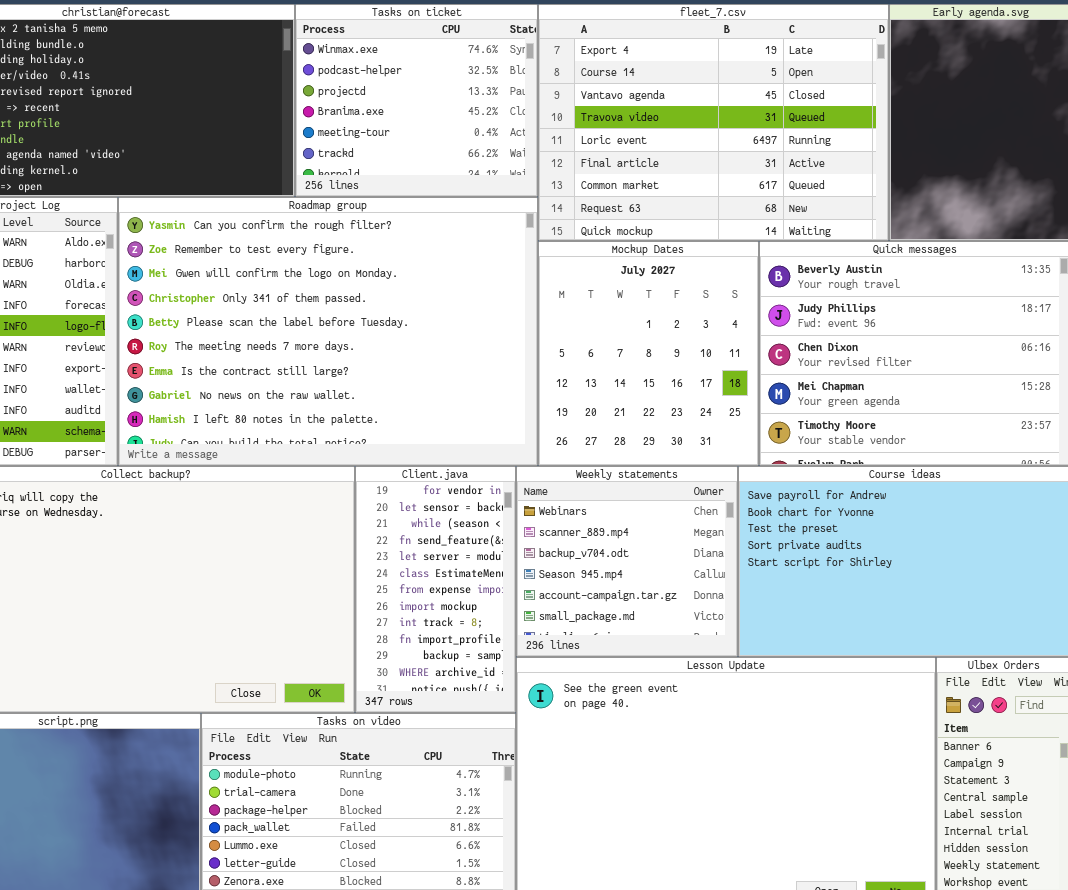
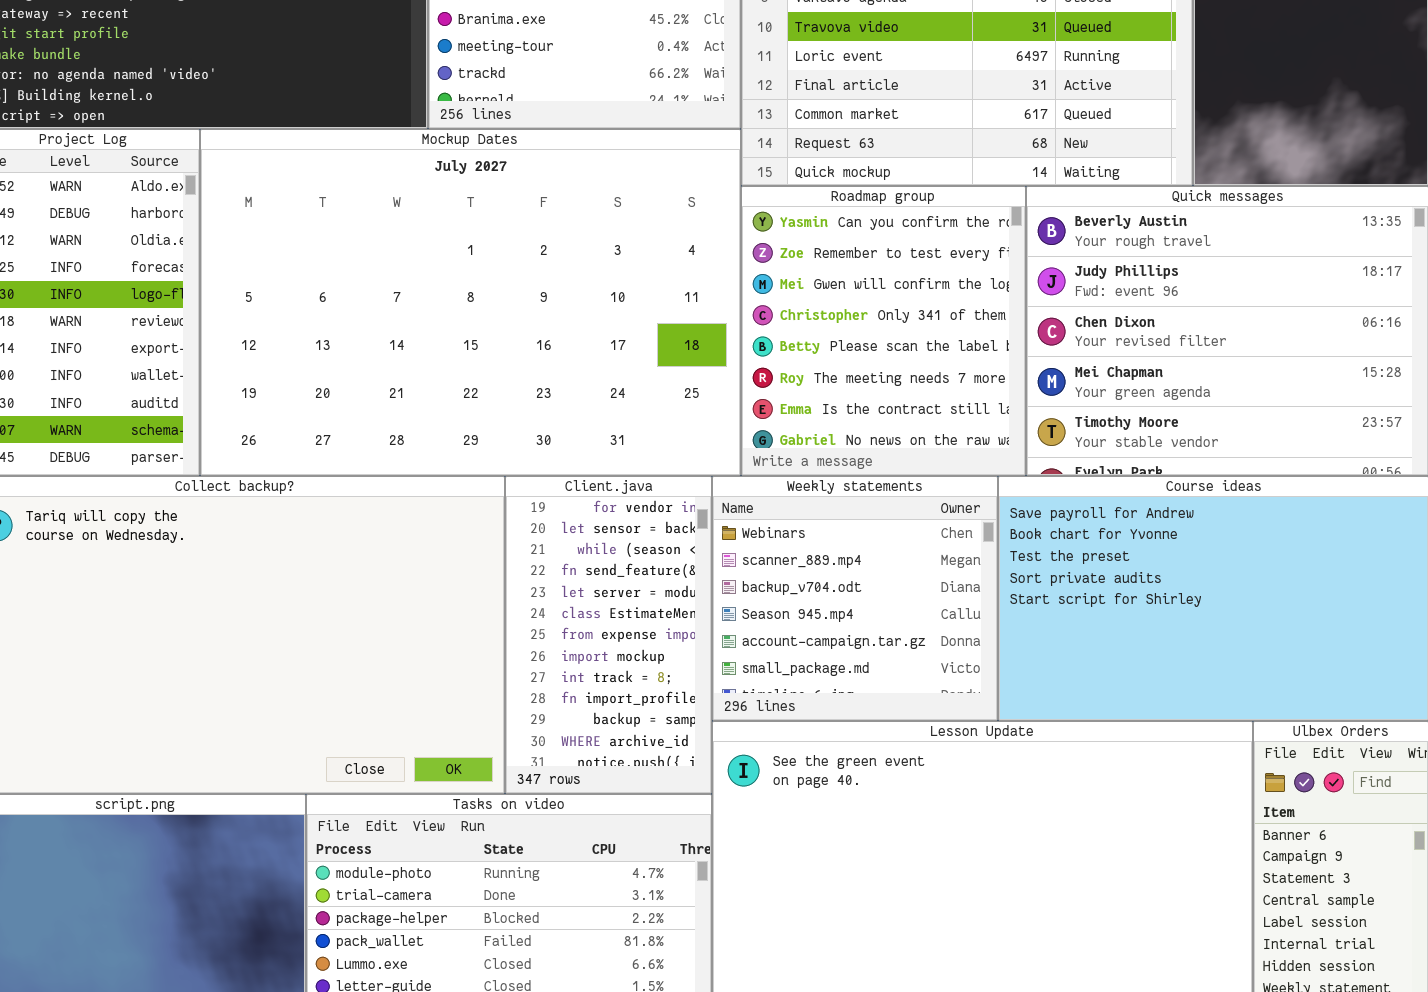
Roadmap group: [118,197,538,466] -> [741,186,1026,476], moved, resized
Mockup Dates: [538,241,759,466] -> [200,129,741,476], moved, resized

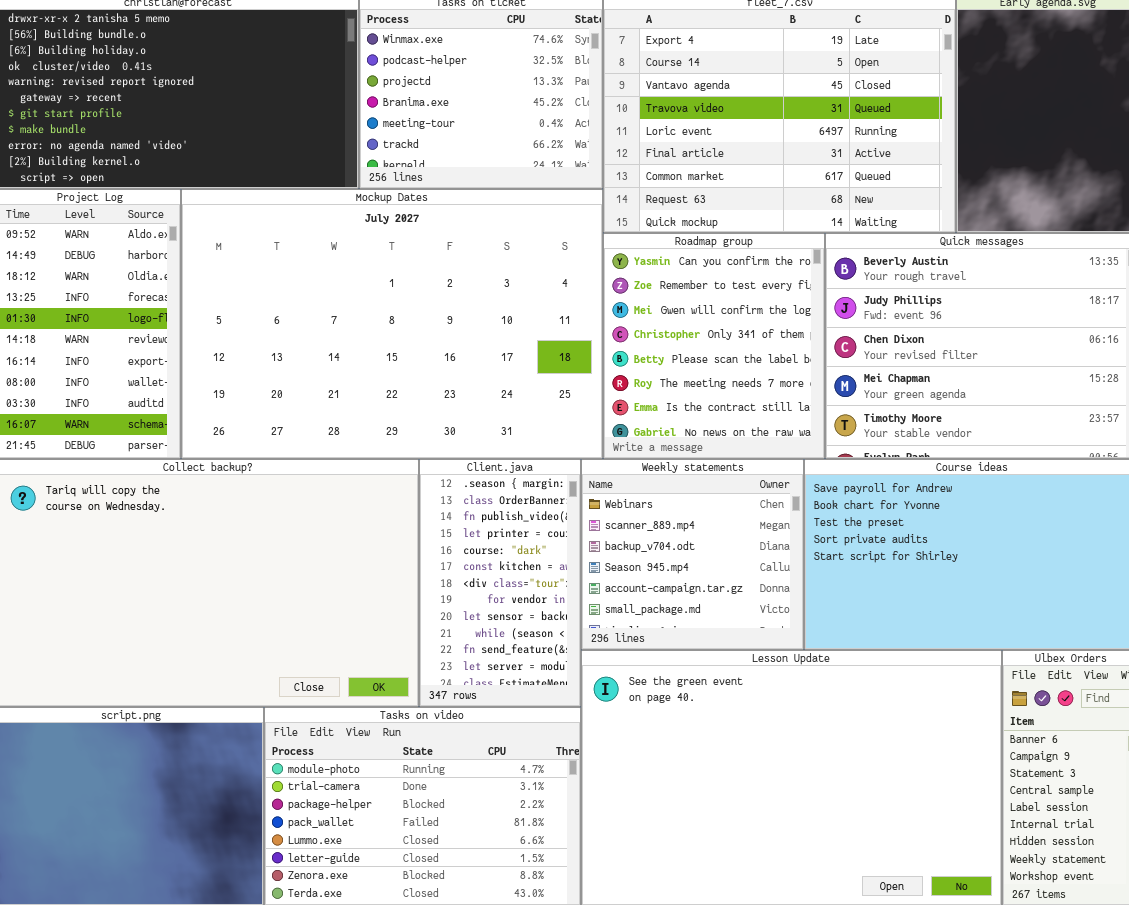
Client.java: [505,476,712,794] -> [419,459,581,707], scrolled up 7 rows

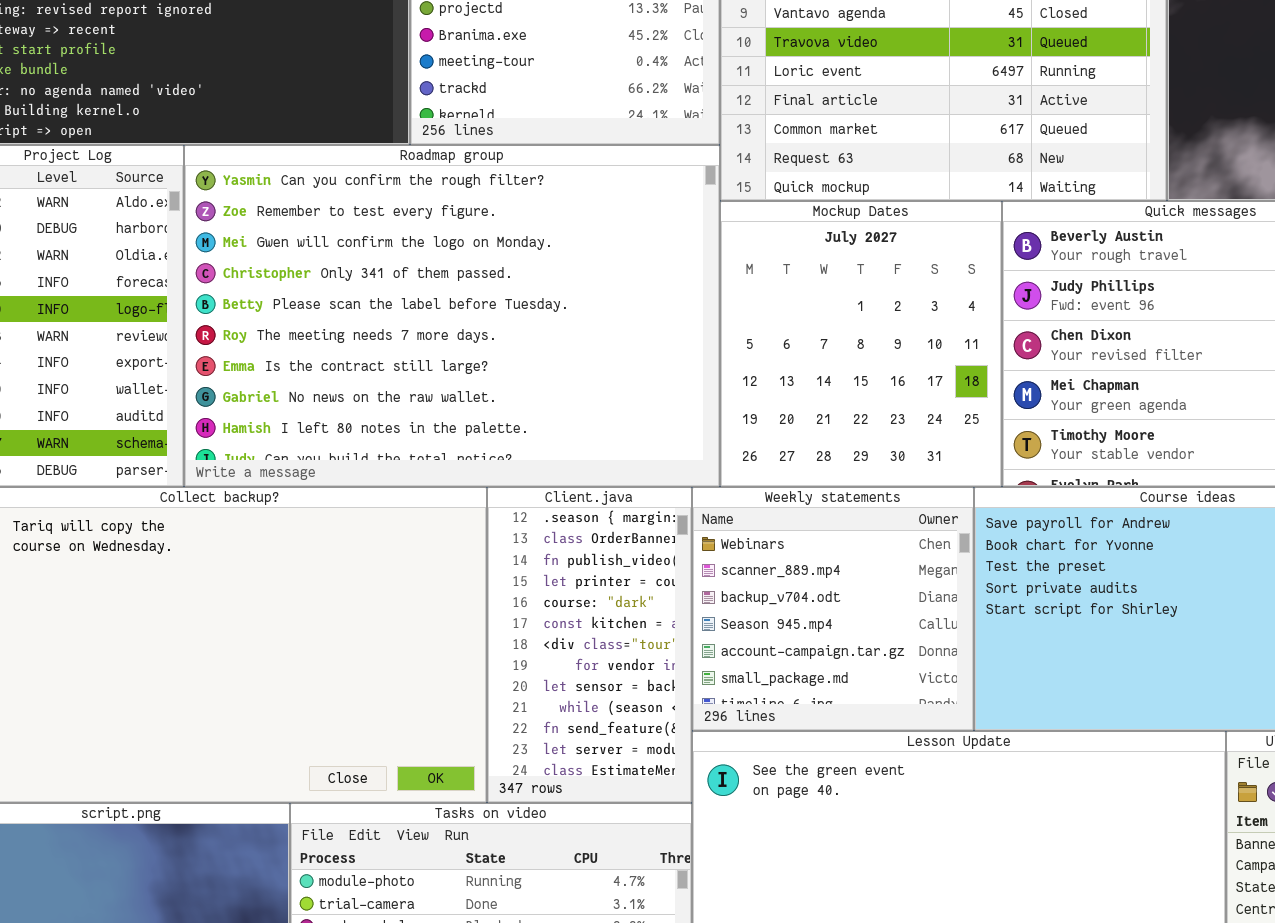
Mockup Dates: [181,189,603,459] -> [720,201,1002,487], moved, resized
Roadmap group: [603,233,825,459] -> [184,145,720,487], moved, resized

